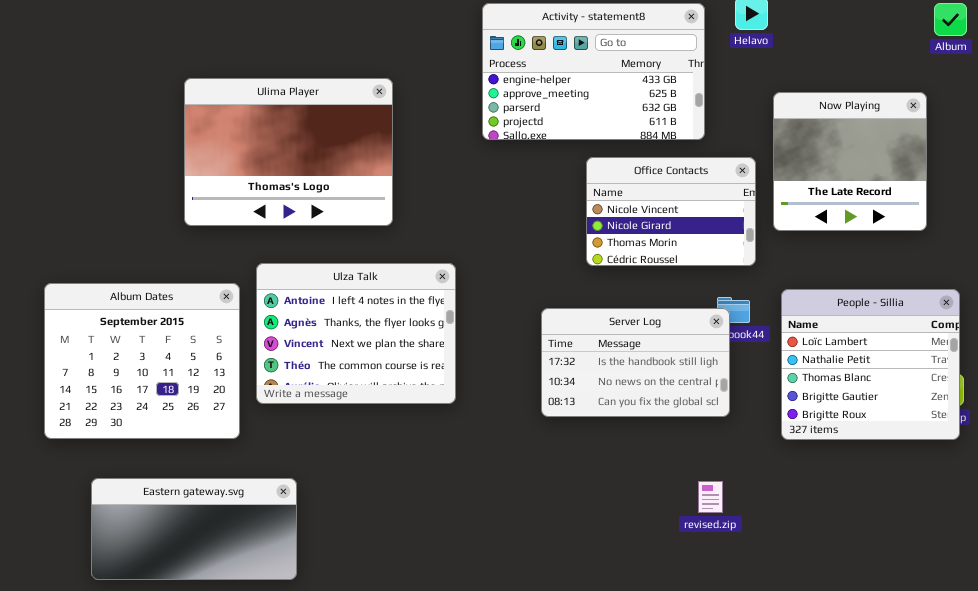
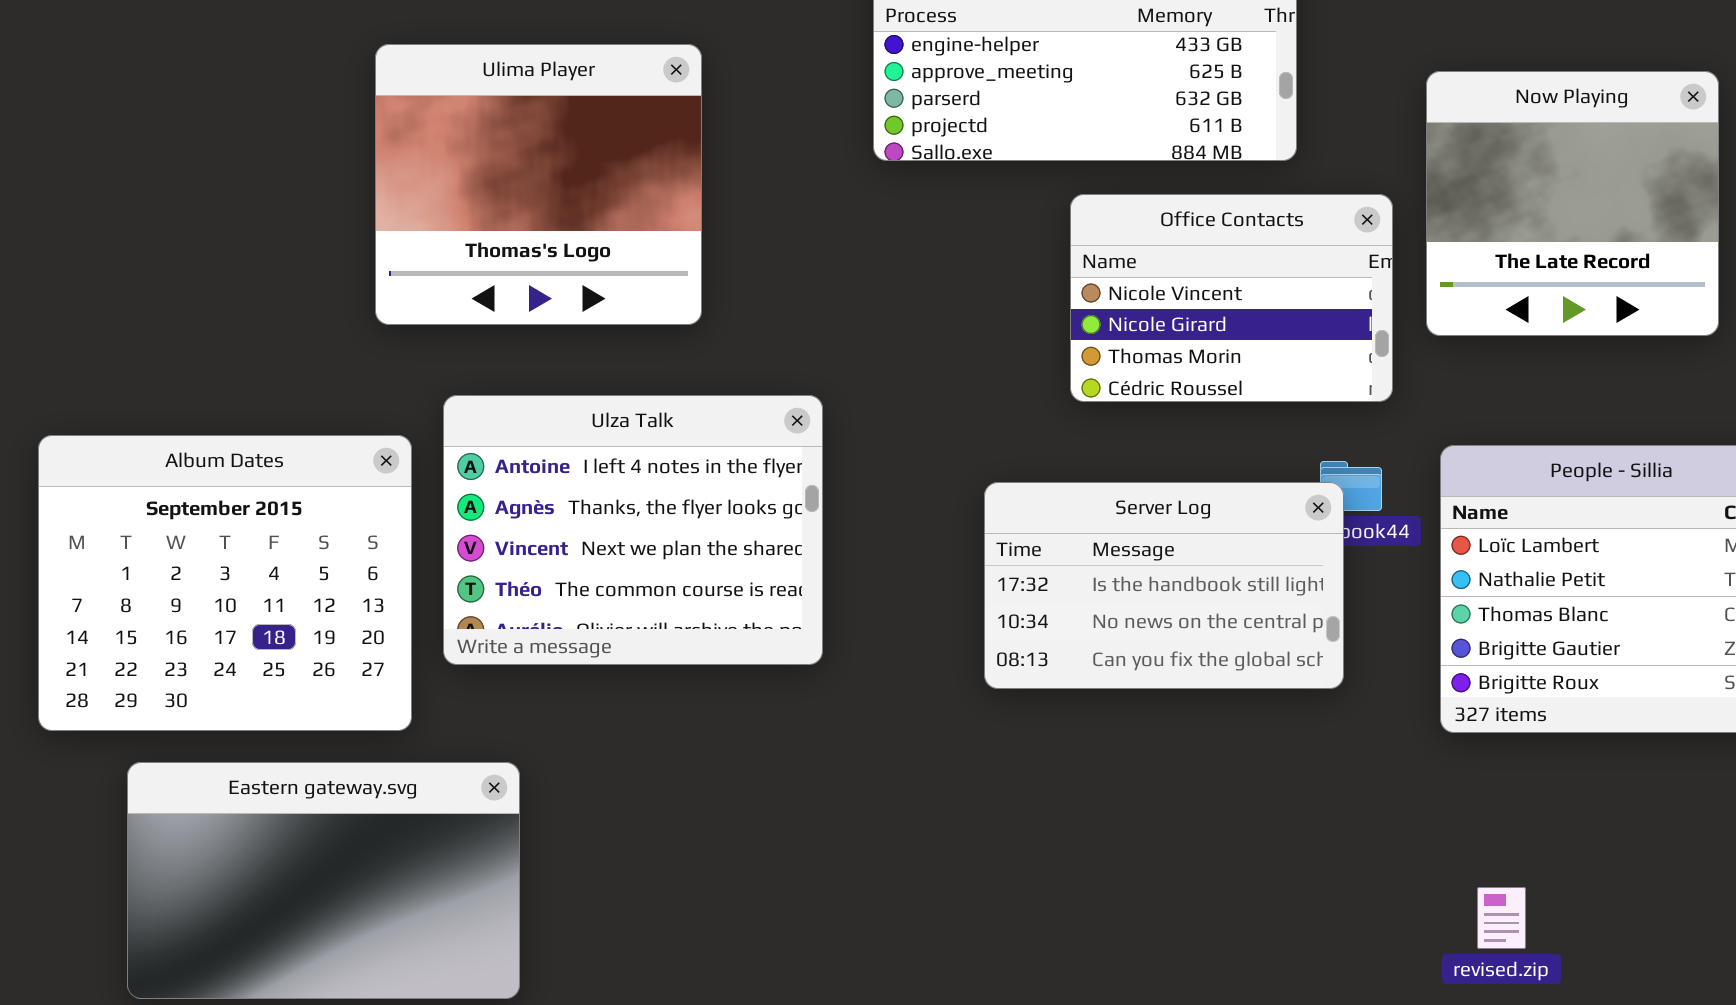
Ulima Player: [184,78,393,226] -> [375,44,702,325], resized
Eastern gateway.svg: [91,478,297,580] -> [127,762,520,999], resized
revised.zip: [698,481,723,513] -> [1477,887,1526,949], moved

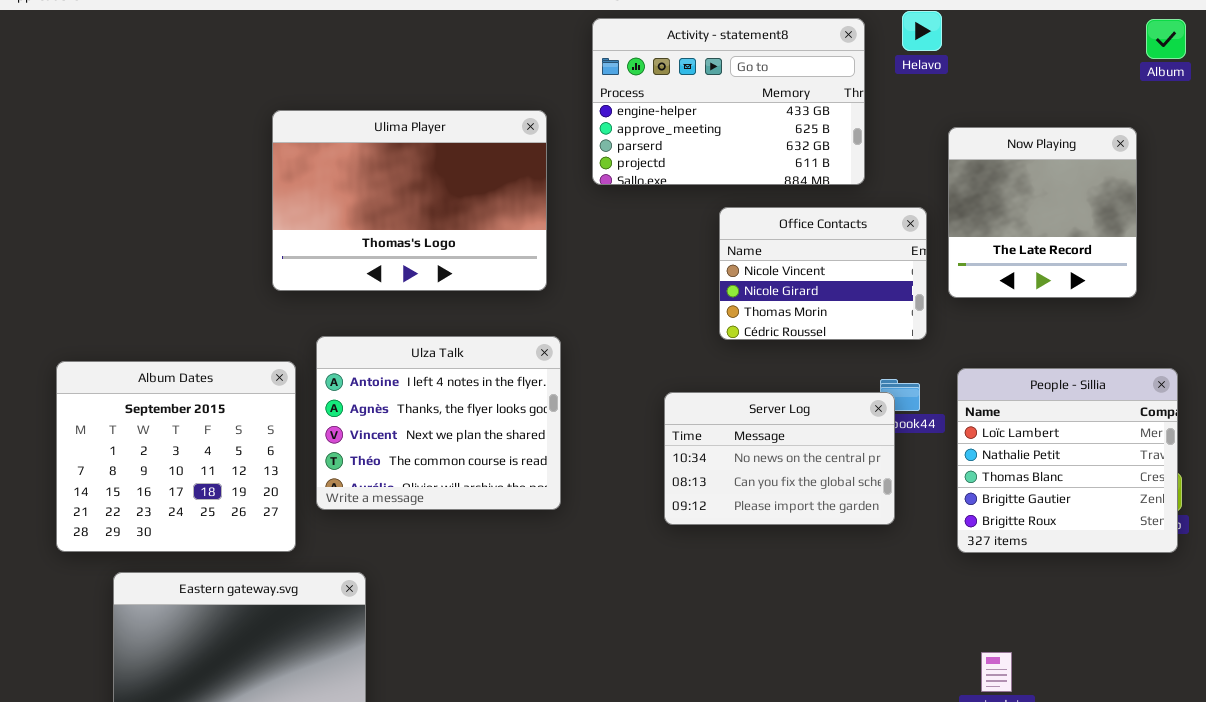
Ulima Player: [375,44,702,325] -> [272,110,547,291], resized
Server Log: [984,482,1344,689] -> [664,392,895,525], scrolled down 1 row

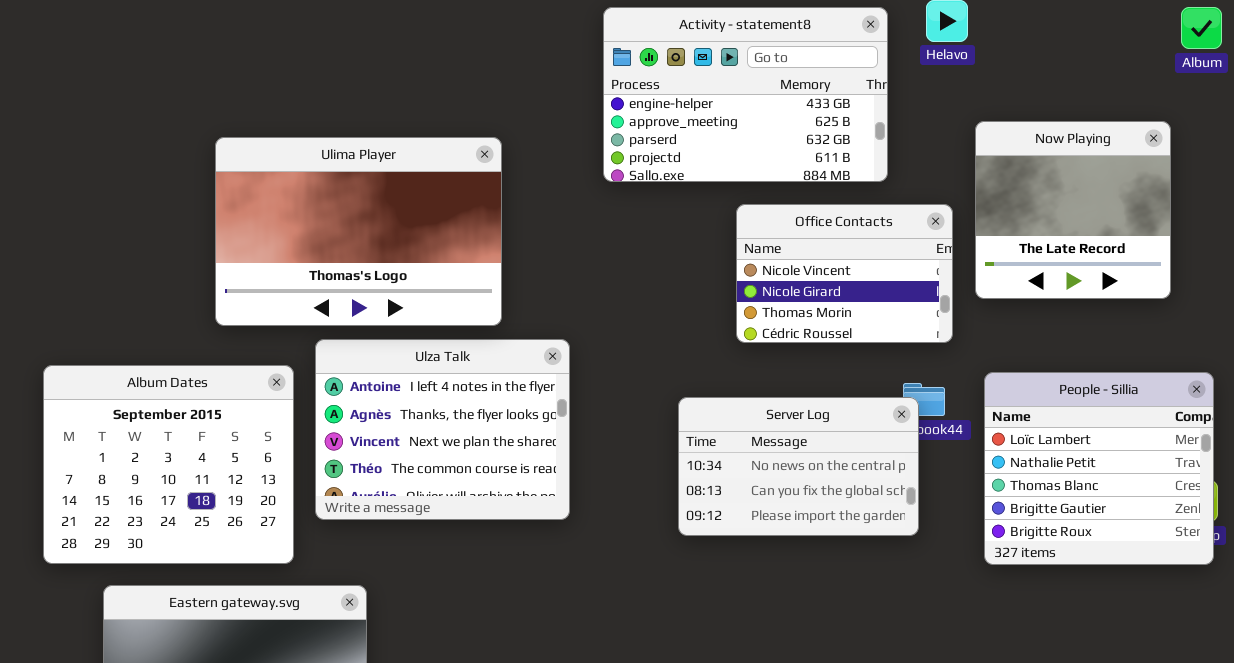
Ulima Player: [272,110,547,291] -> [215,137,502,326], moved

